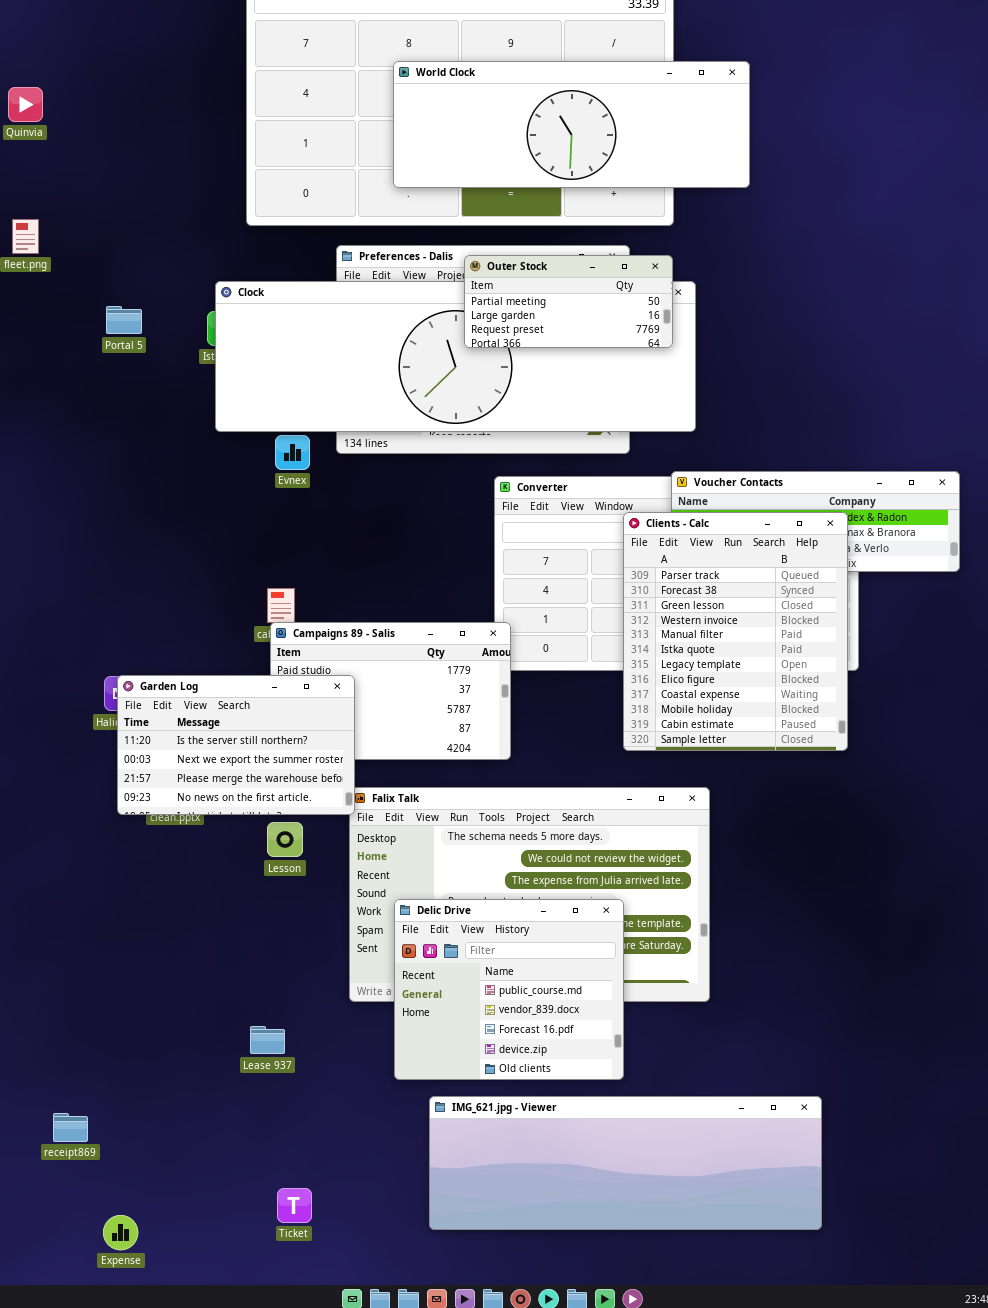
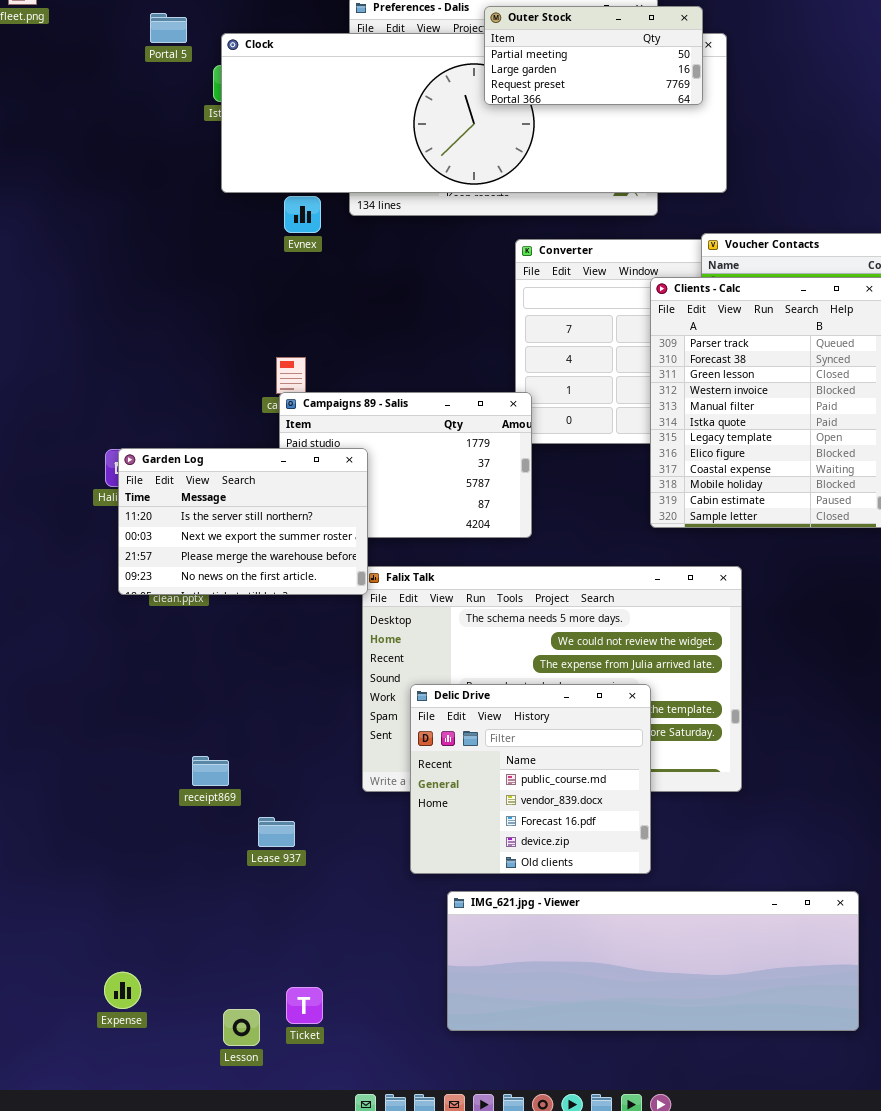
Portal 5: [106,306,142,334] -> [150,13,187,43], moved
Lesson: [267,822,303,857] -> [223,1009,260,1046], moved
receipt869: [53,1113,88,1142] -> [192,756,229,786], moved
Expense: [103,1215,138,1250] -> [104,972,141,1009], moved

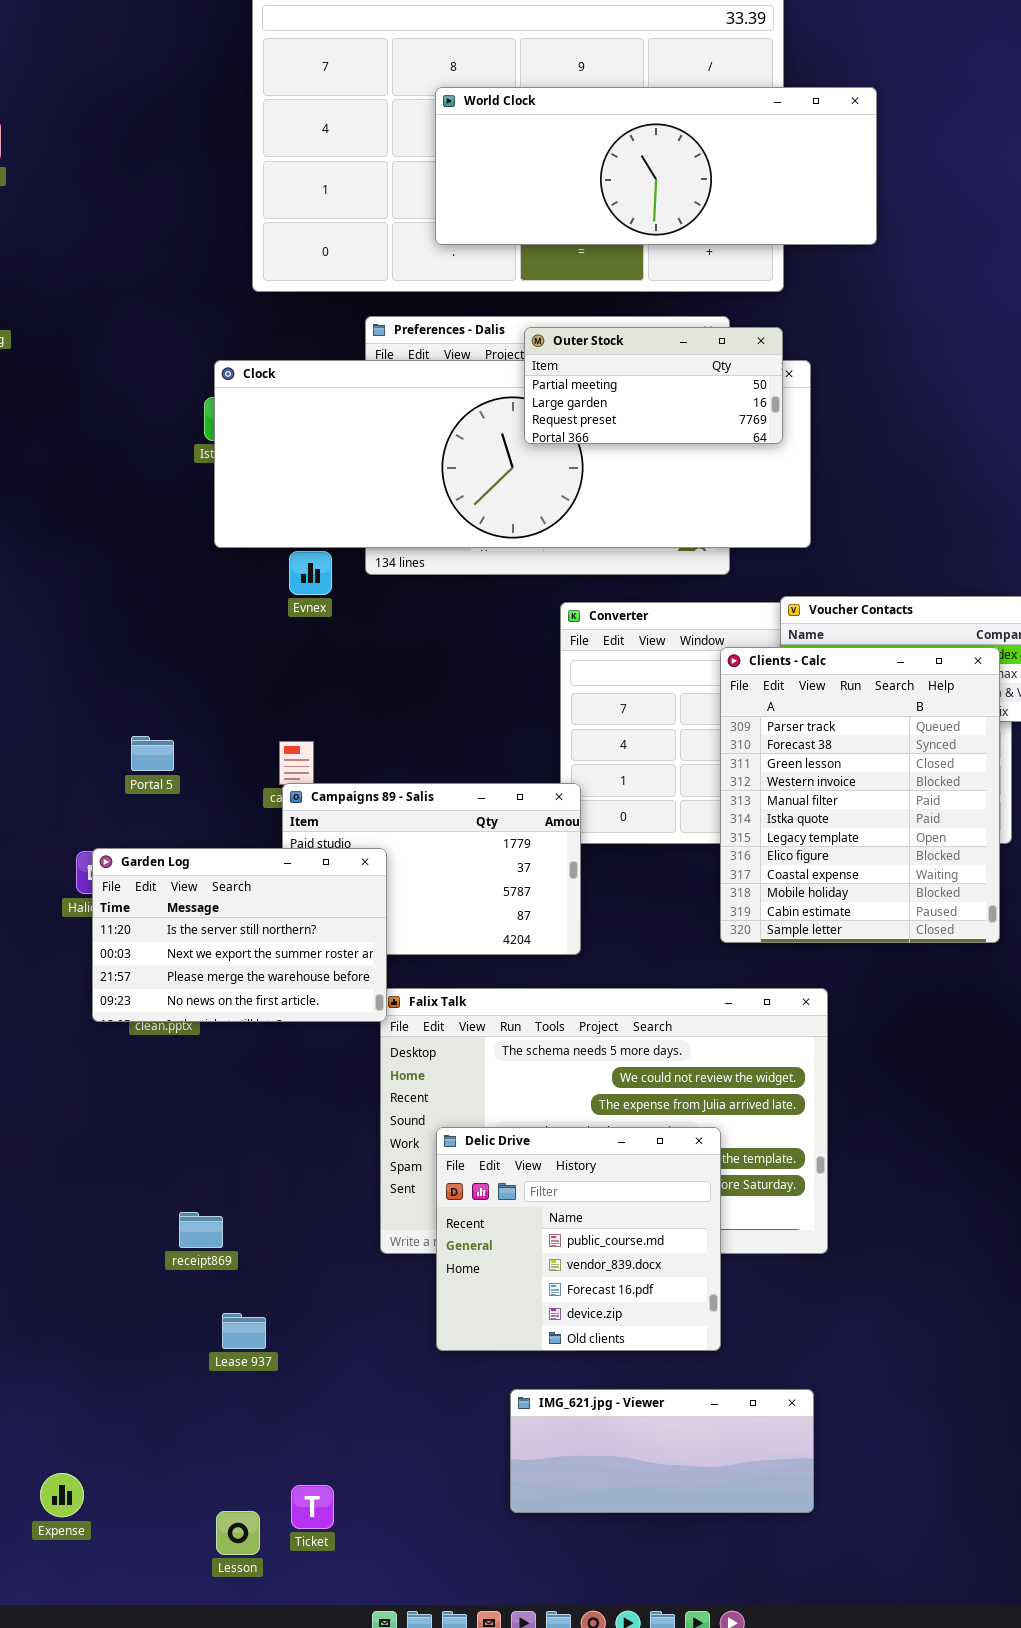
Portal 5: [150,13,187,43] -> [131,736,174,771], moved
Lease 937: [258,817,295,847] -> [222,1313,266,1349], moved
IMG_621.jpg - Viewer: [447,891,859,1031] -> [510,1389,814,1513], moved, resized
Expense: [104,972,141,1009] -> [40,1473,84,1517], moved

